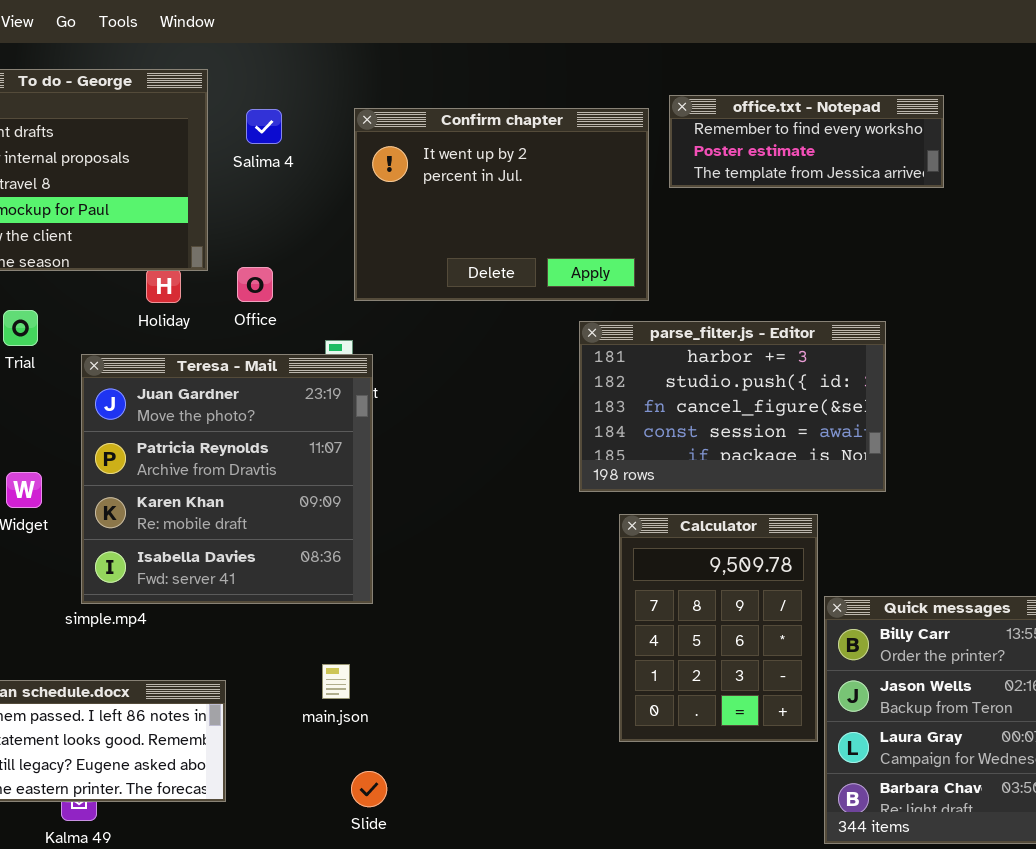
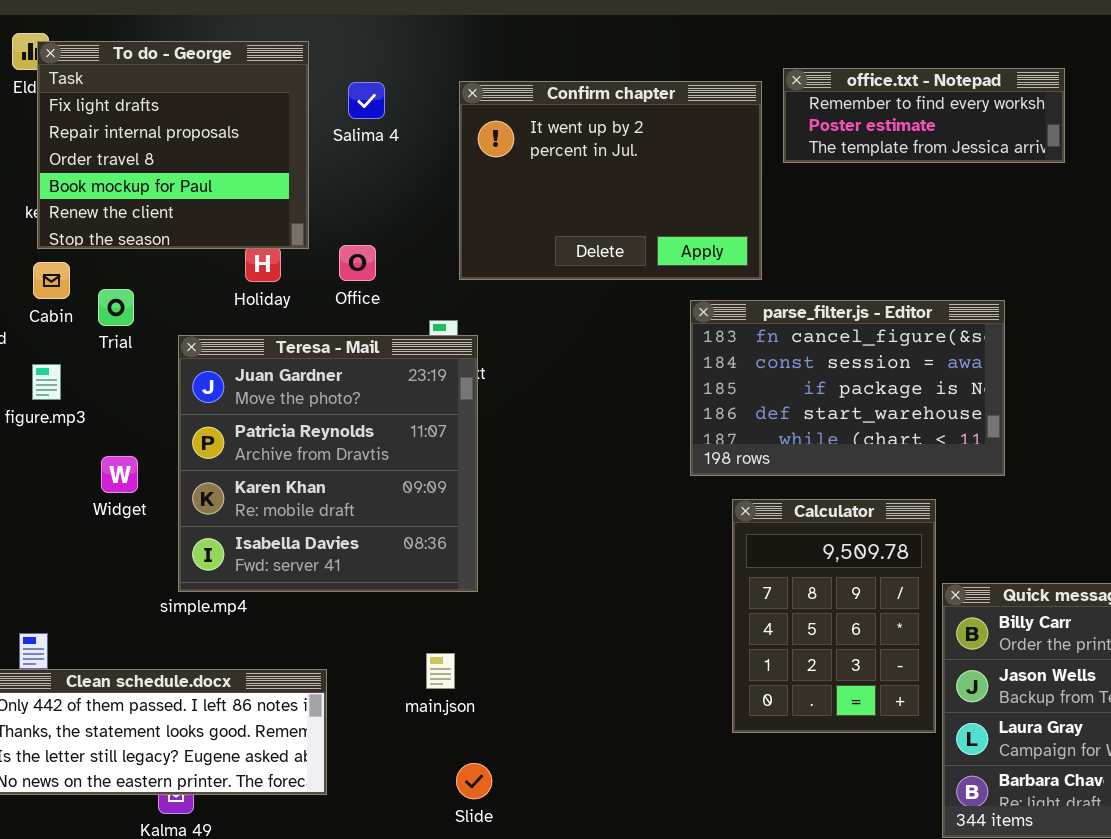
parse_filter.js - Editor: [579,321,886,492] -> [690,300,1005,476], scrolled down 2 rows

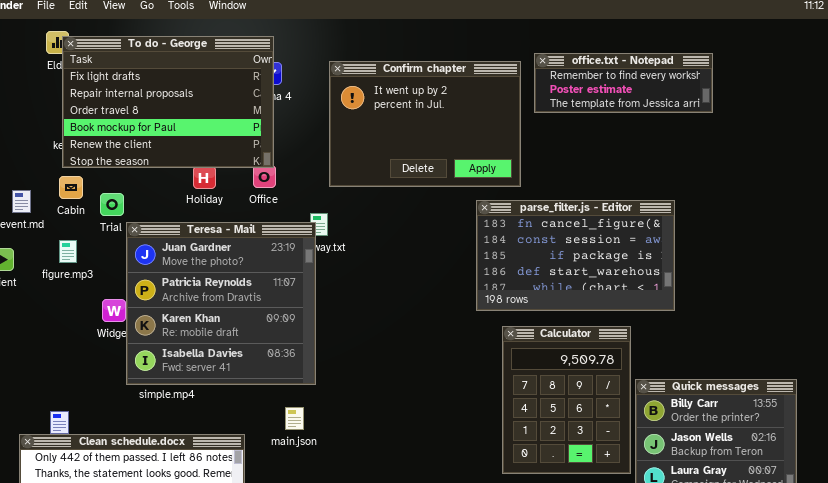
To do - George: [37,41,309,249] -> [62,36,274,168], resized
Teresa - Mail: [178,335,478,592] -> [126,222,316,385], moved
main.json: [426,653,455,689] -> [285,407,304,430], moved

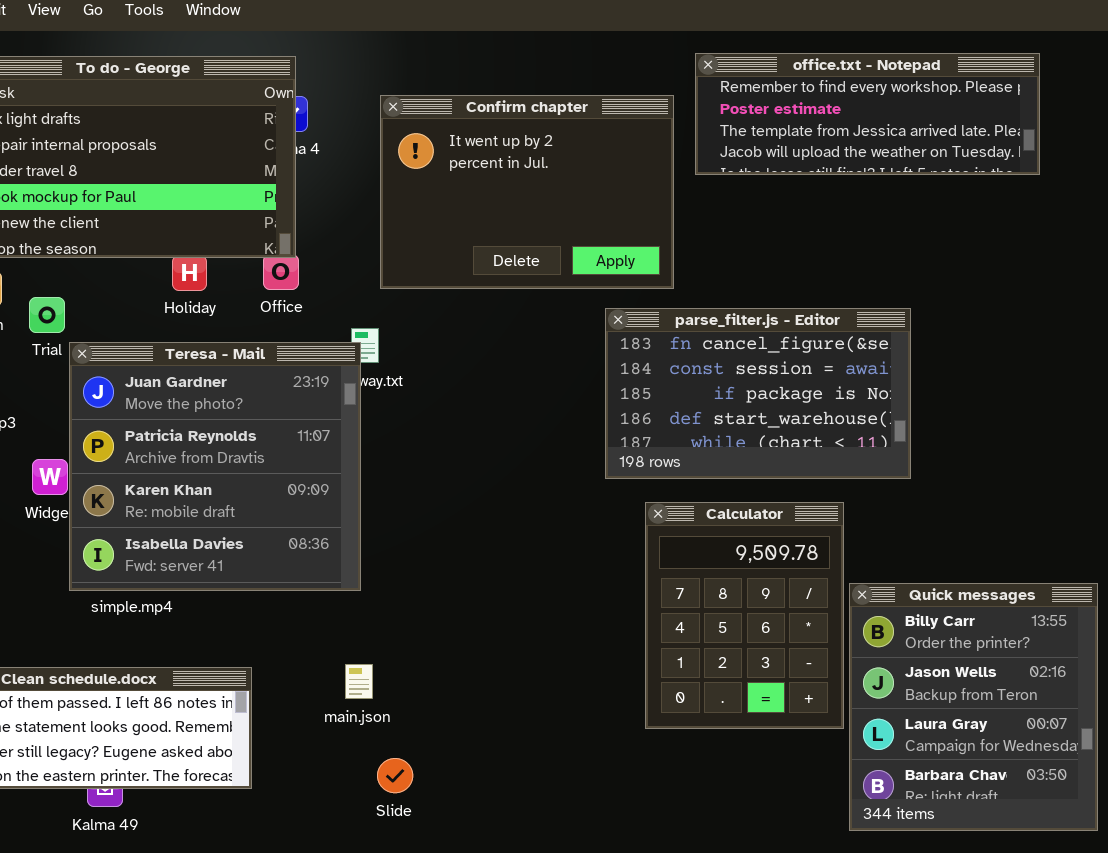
office.txt - Notepad: [534,53,713,113] -> [695,53,1040,175], resized
main.json: [285,407,304,430] -> [345,664,373,699], moved

